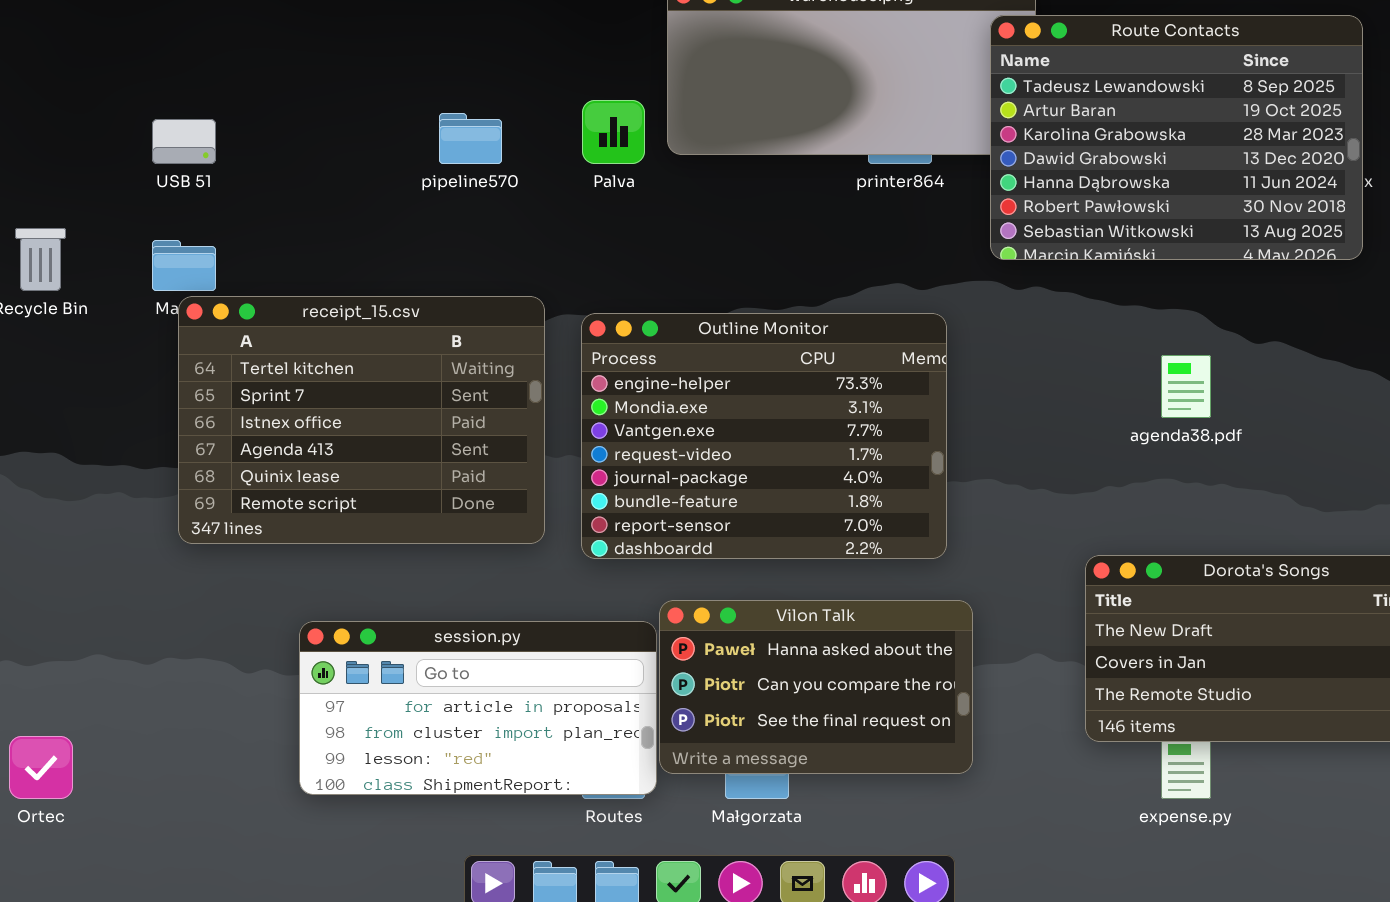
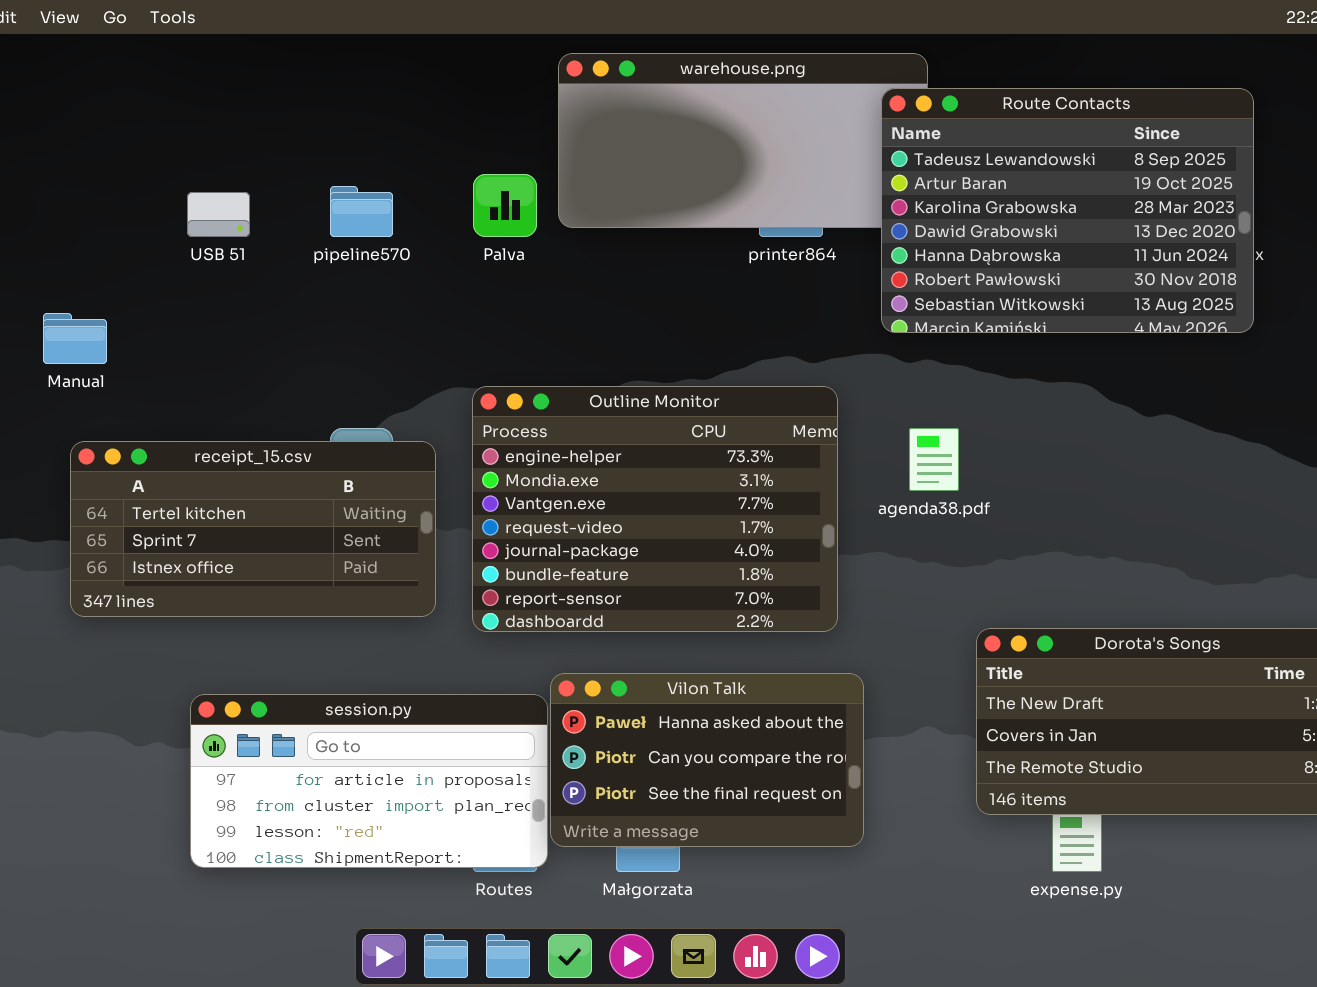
USB 51: [152,119,216,164] -> [187,192,250,237], moved
receipt_15.csv: [178,296,545,544] -> [70,441,436,617], resized
agenda38.pdf: [1161,355,1211,418] -> [909,428,959,491], moved

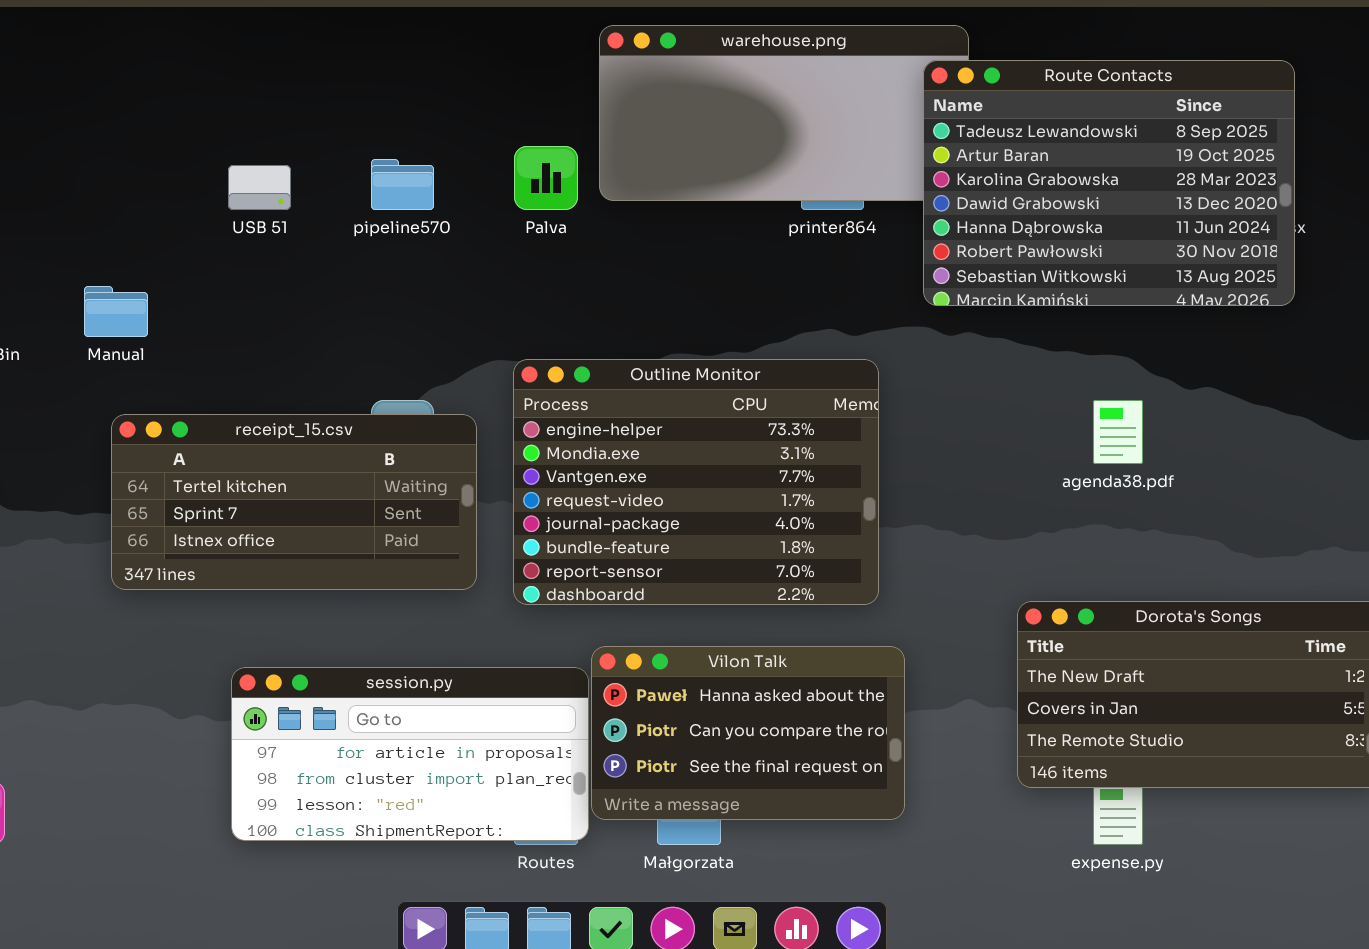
agenda38.pdf: [909,428,959,491] -> [1093,400,1143,464], moved

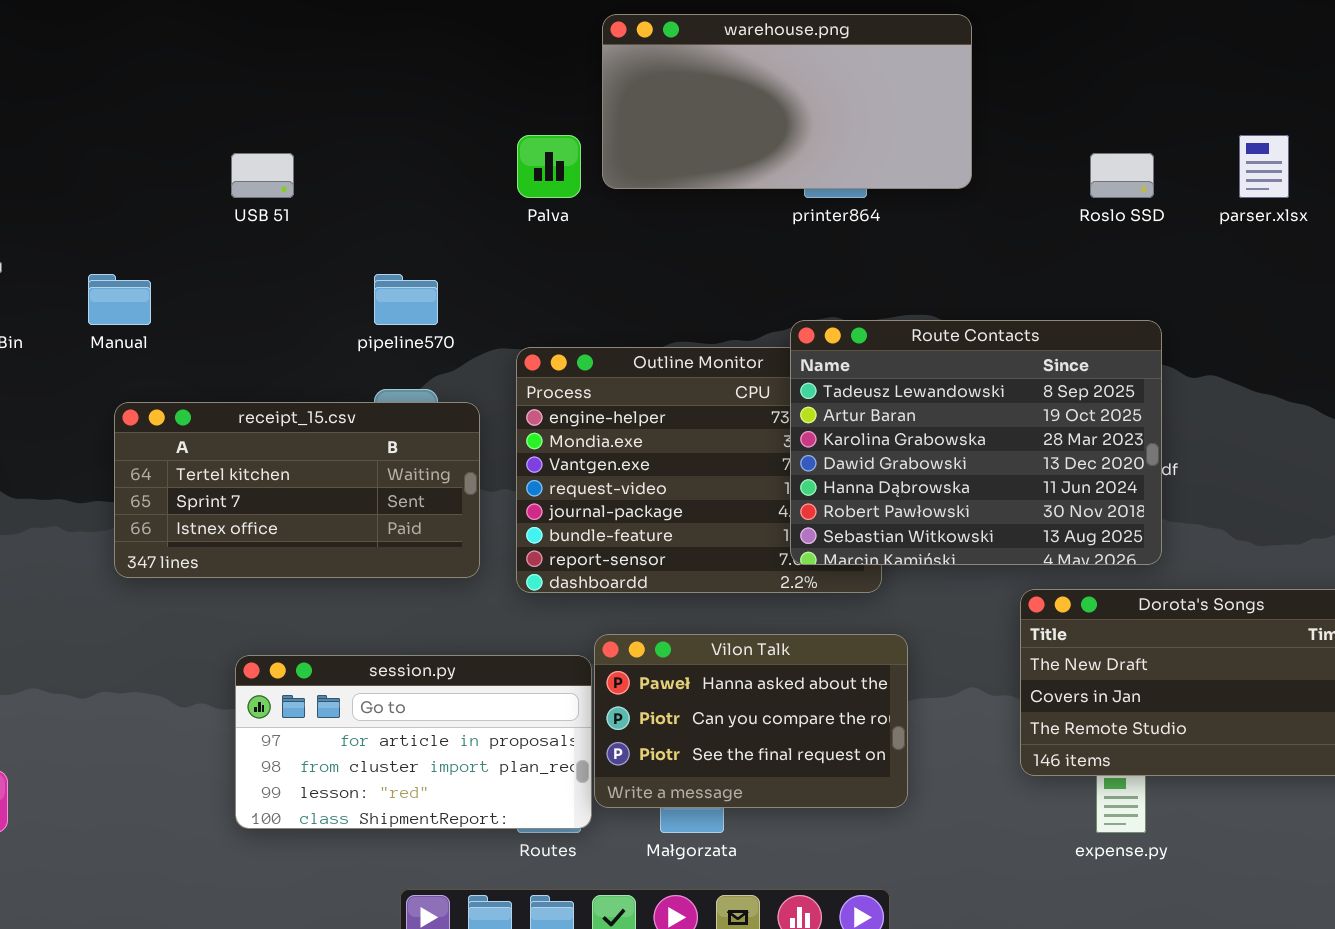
Route Contacts: [923,60,1295,306] -> [790,320,1162,565], moved
pipeline570: [371,159,434,210] -> [374,274,438,325], moved

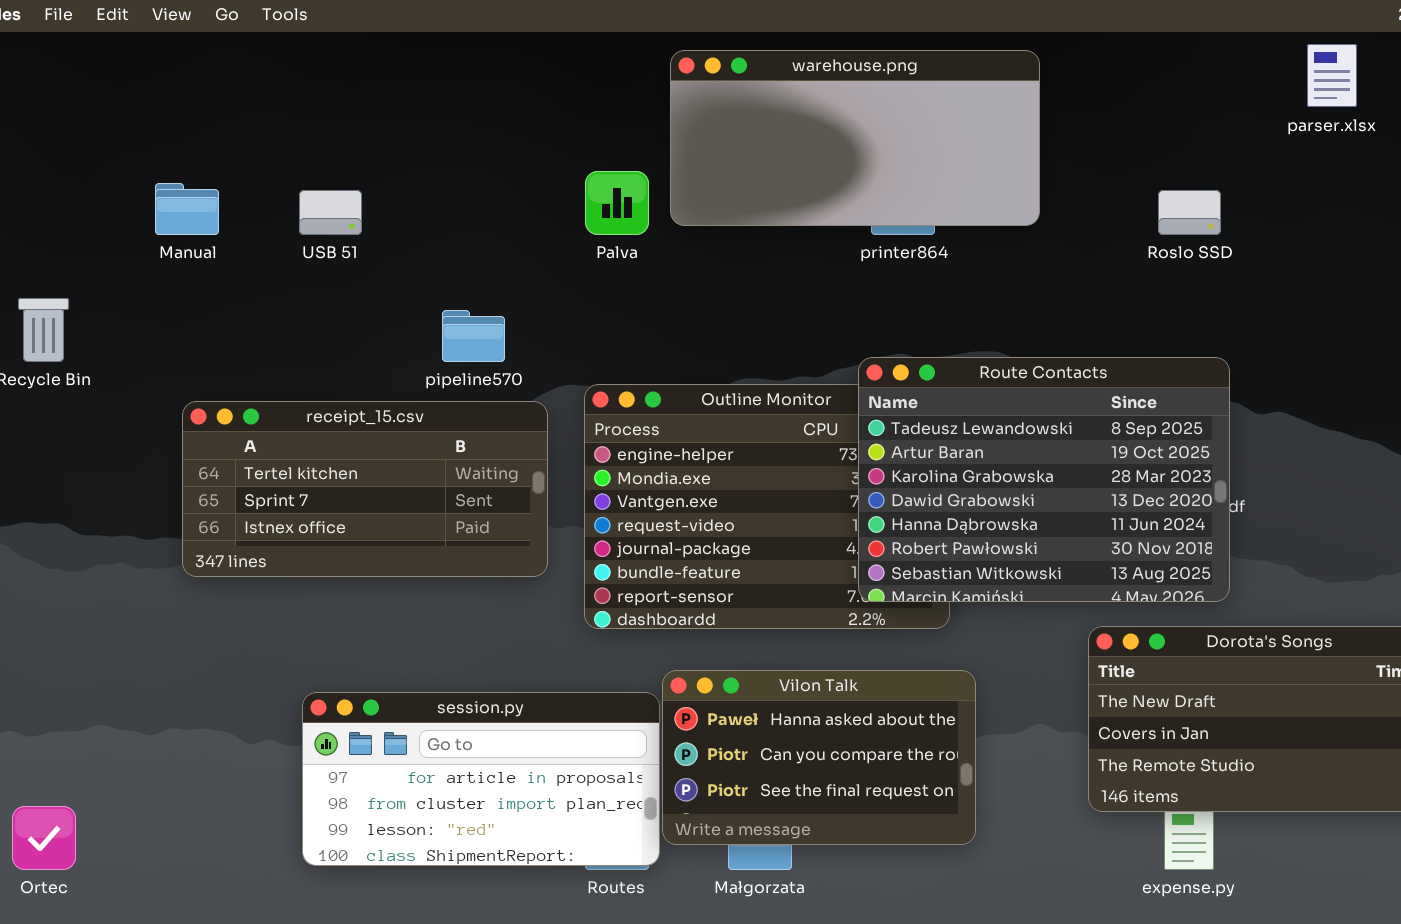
parser.xlsx: [1239,135,1289,198] -> [1307,44,1357,107], moved
Manual: [88,274,151,325] -> [155,183,219,235], moved
receipt_15.csv: [114,402,480,578] -> [182,401,548,577], moved

